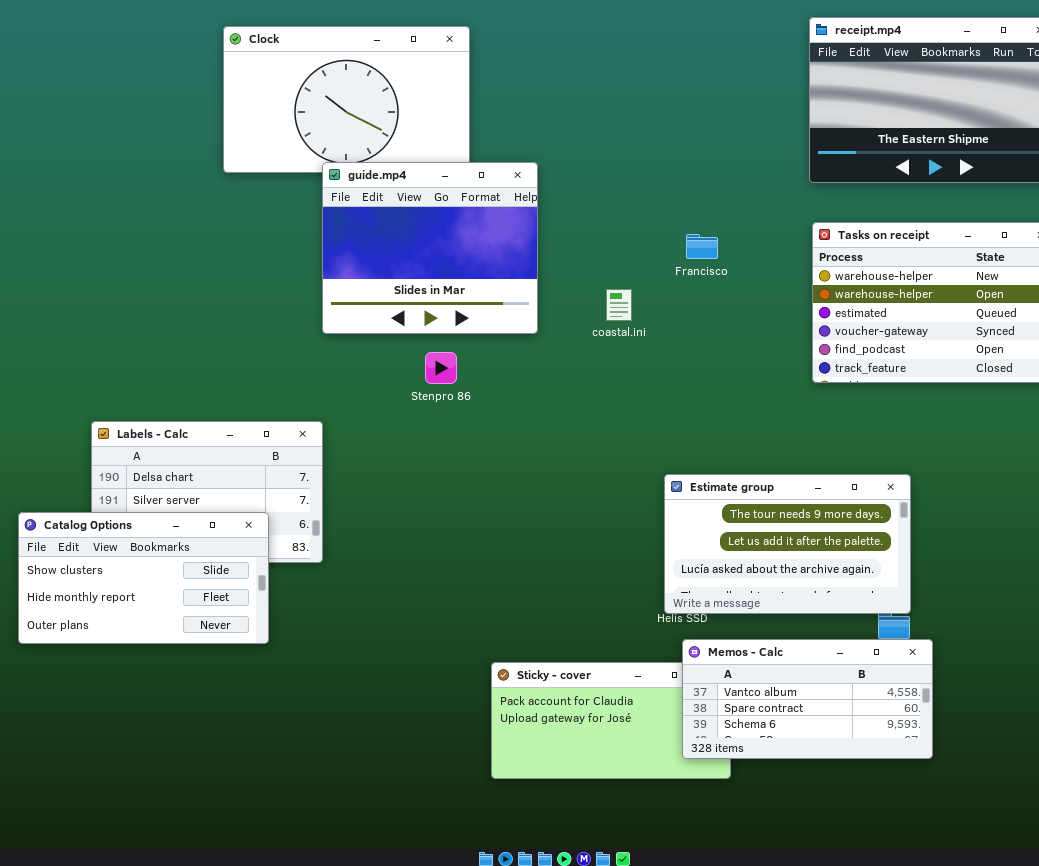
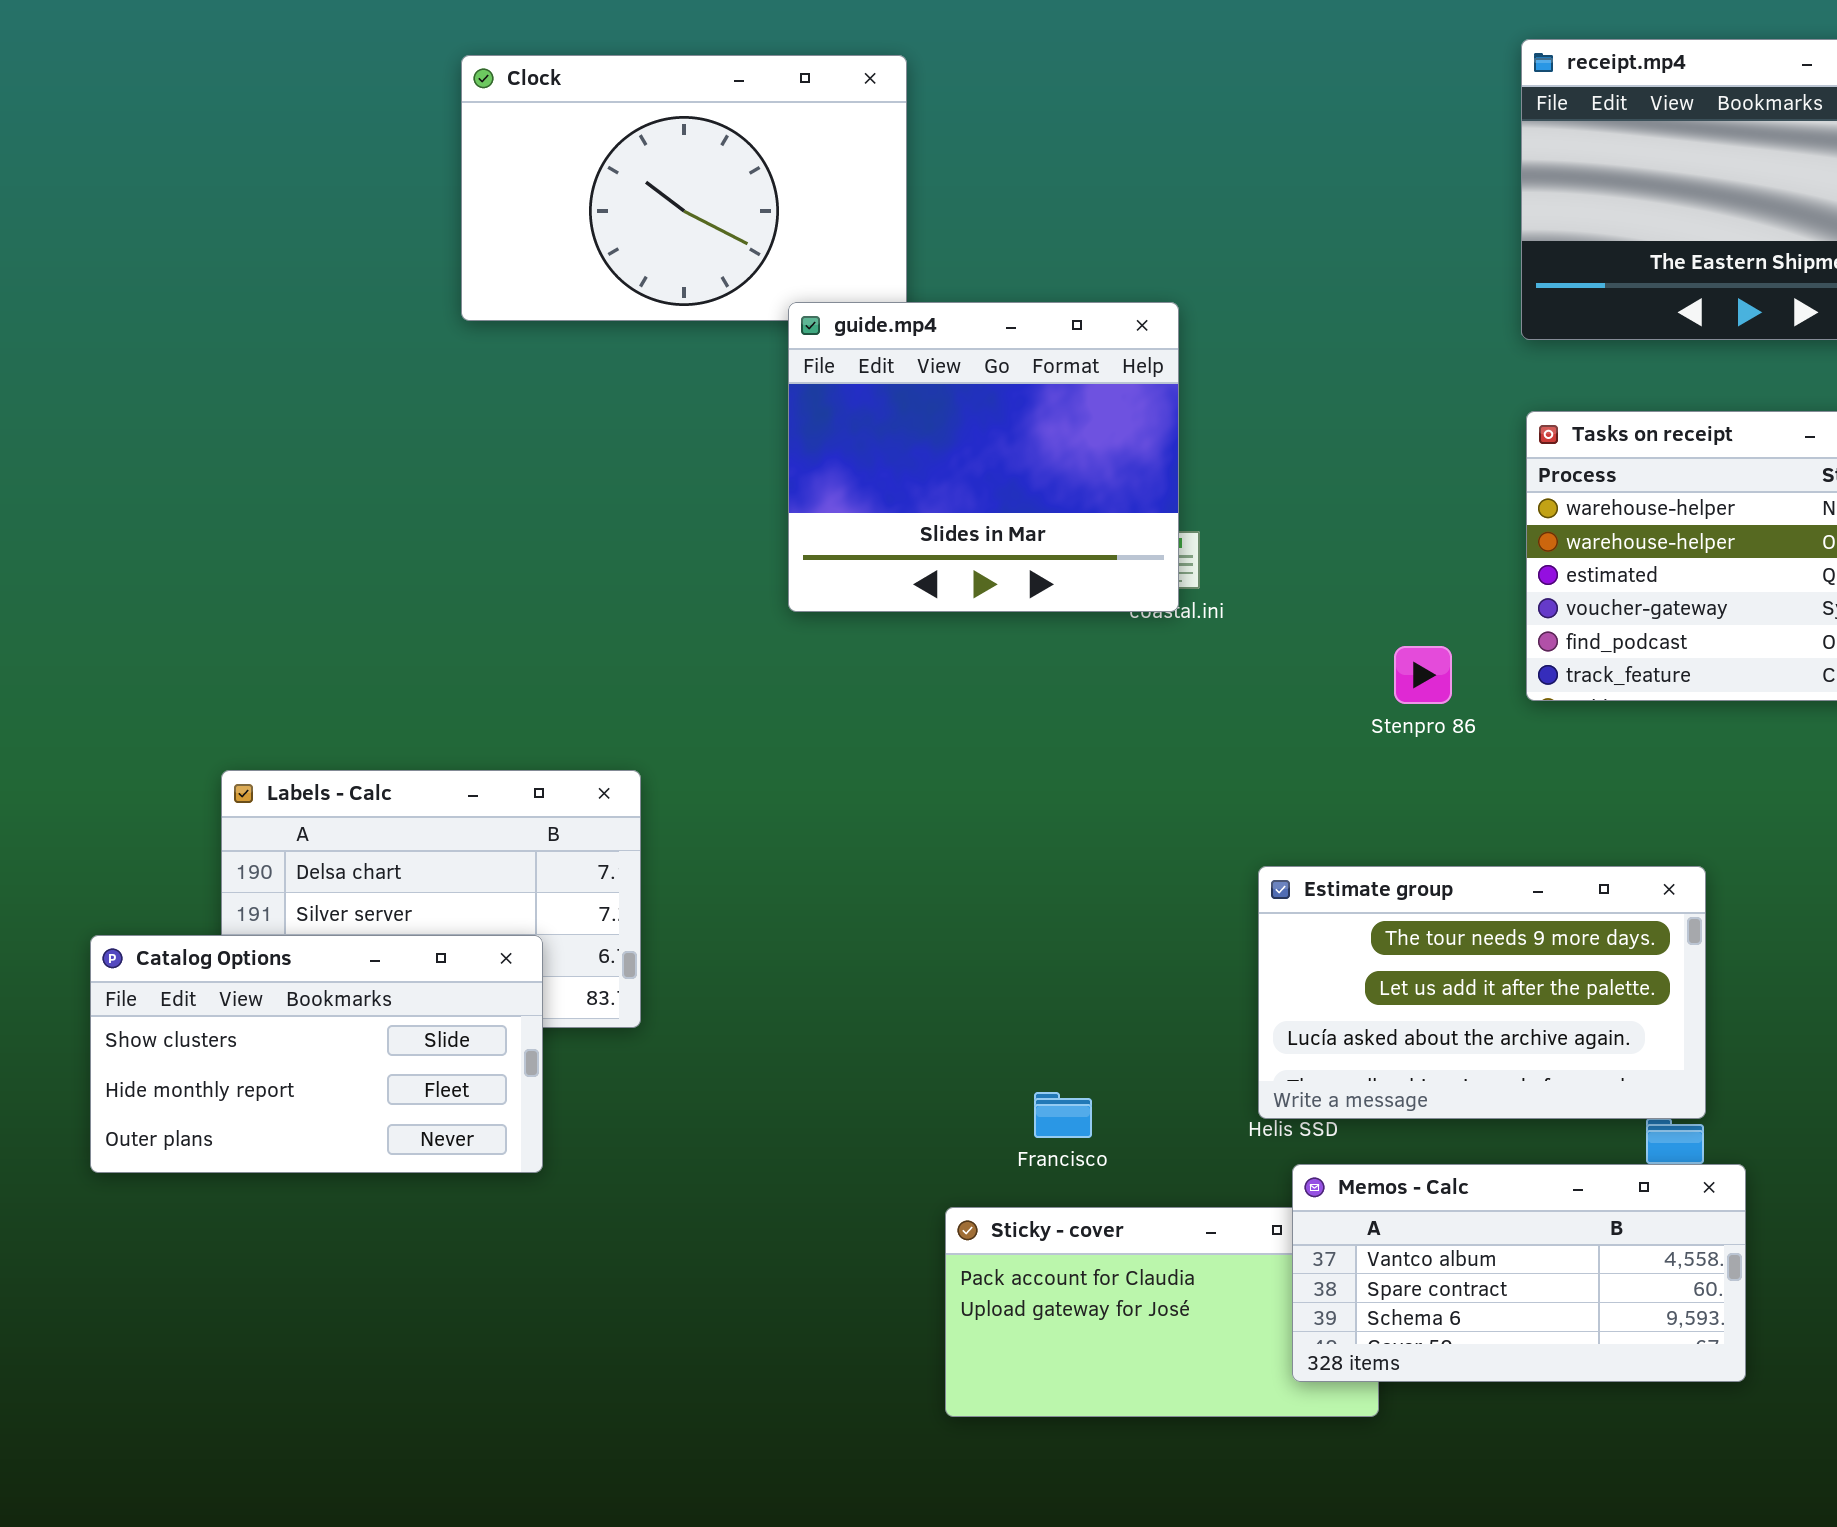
guide.mp4: [322,162,538,334] -> [788,302,1179,612], moved
Francisco: [686,234,718,259] -> [1034,1092,1092,1138], moved
Stenpro 86: [425,352,457,384] -> [1394,646,1452,704], moved

